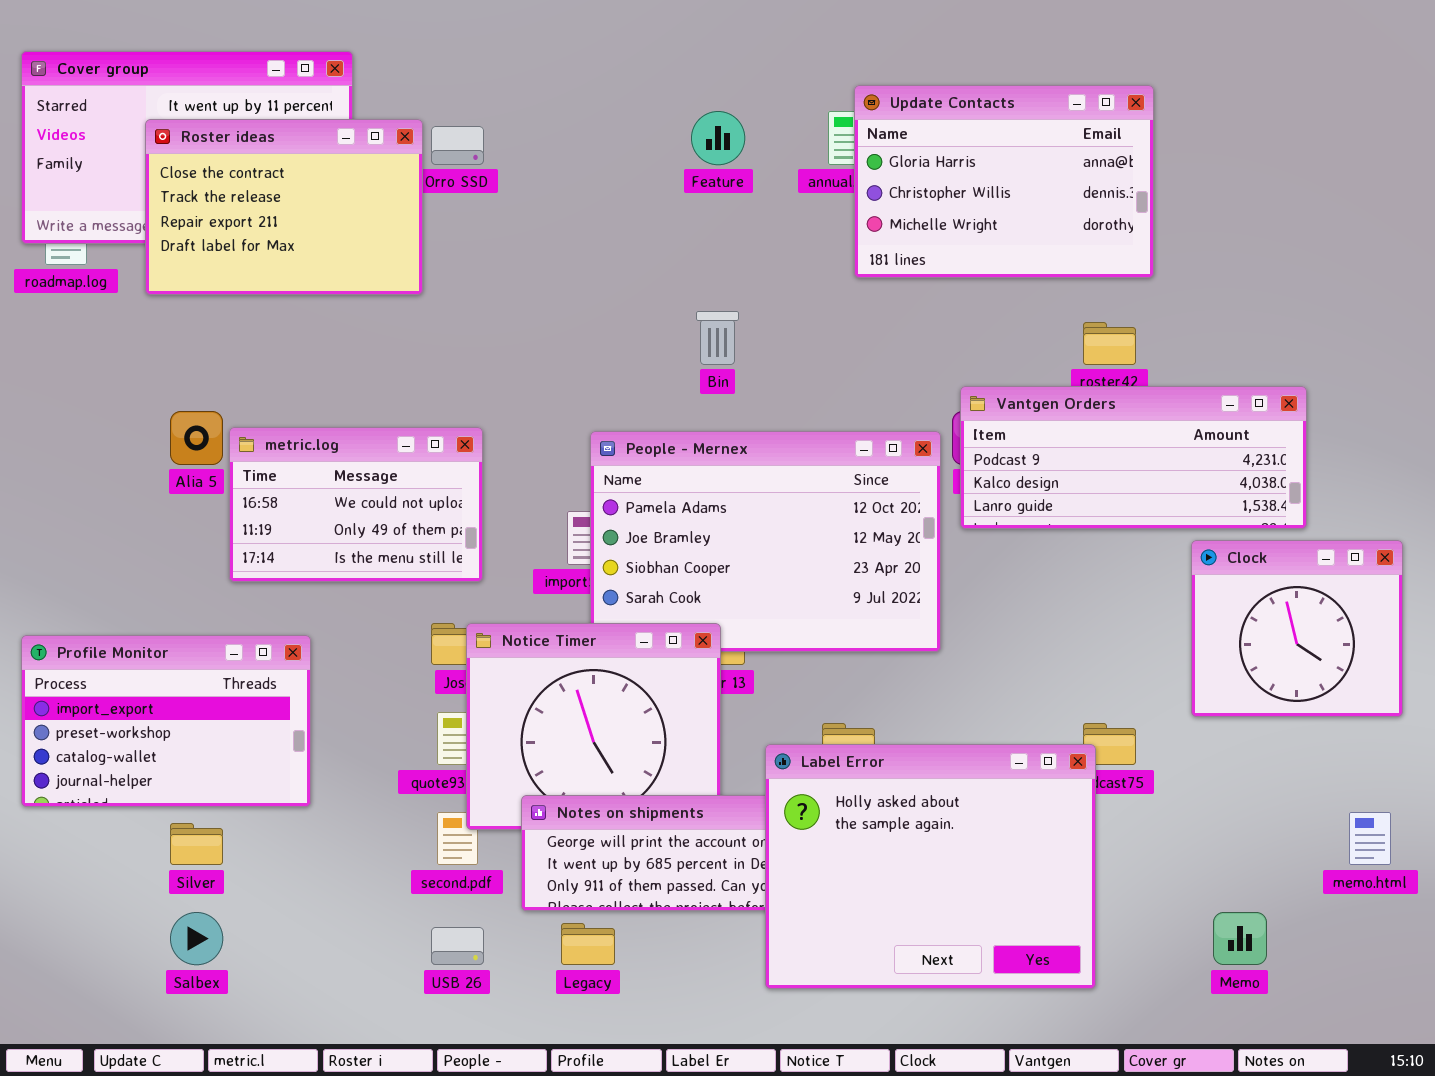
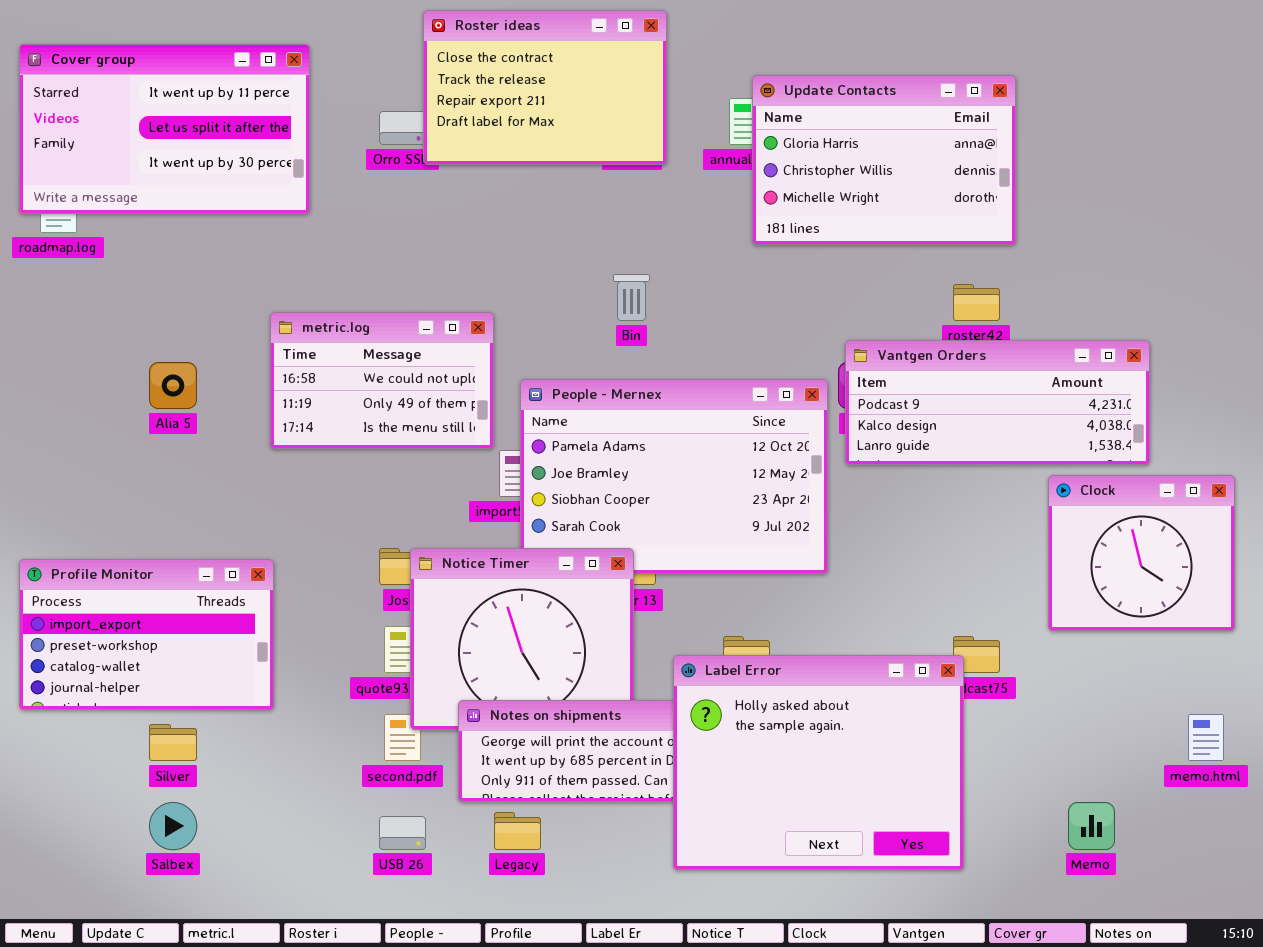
Roster ideas: [145,119,423,295] -> [423,10,667,165], moved
metric.log: [229,427,483,582] -> [270,312,494,449], moved

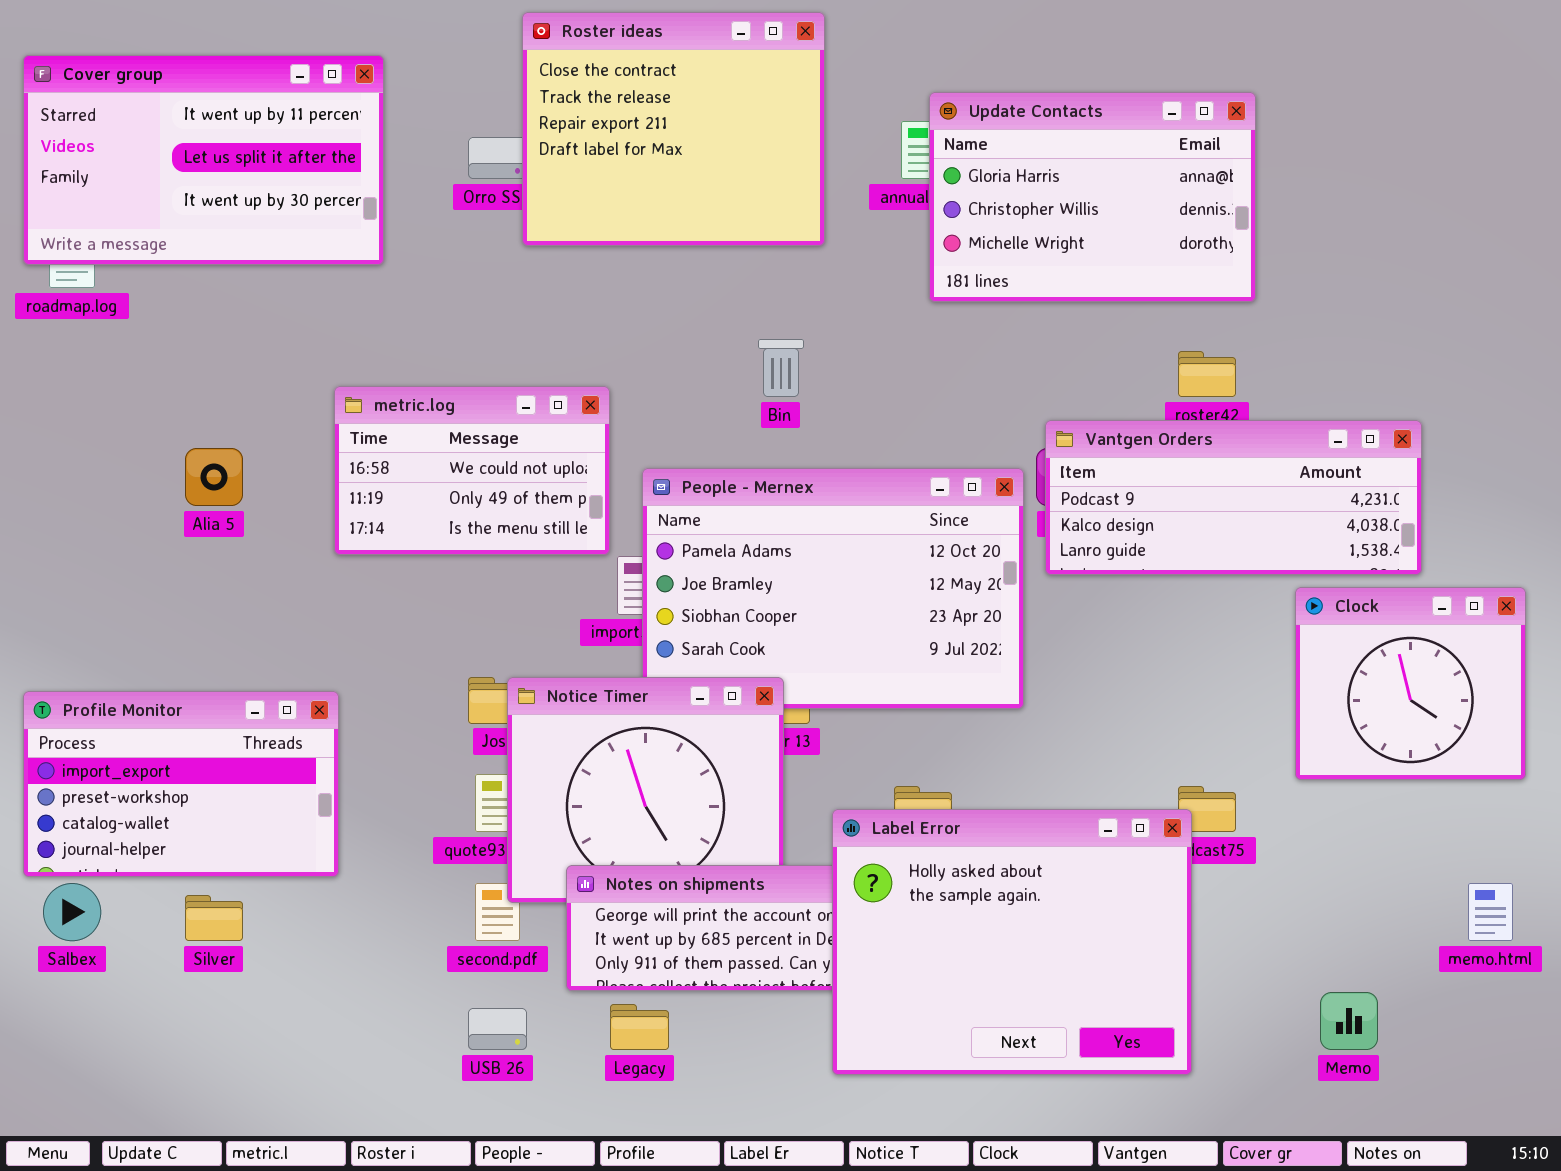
Roster ideas: [423,10,667,165] -> [522,12,825,246], resized
Salbex: [149,802,197,850] -> [43,883,101,941], moved

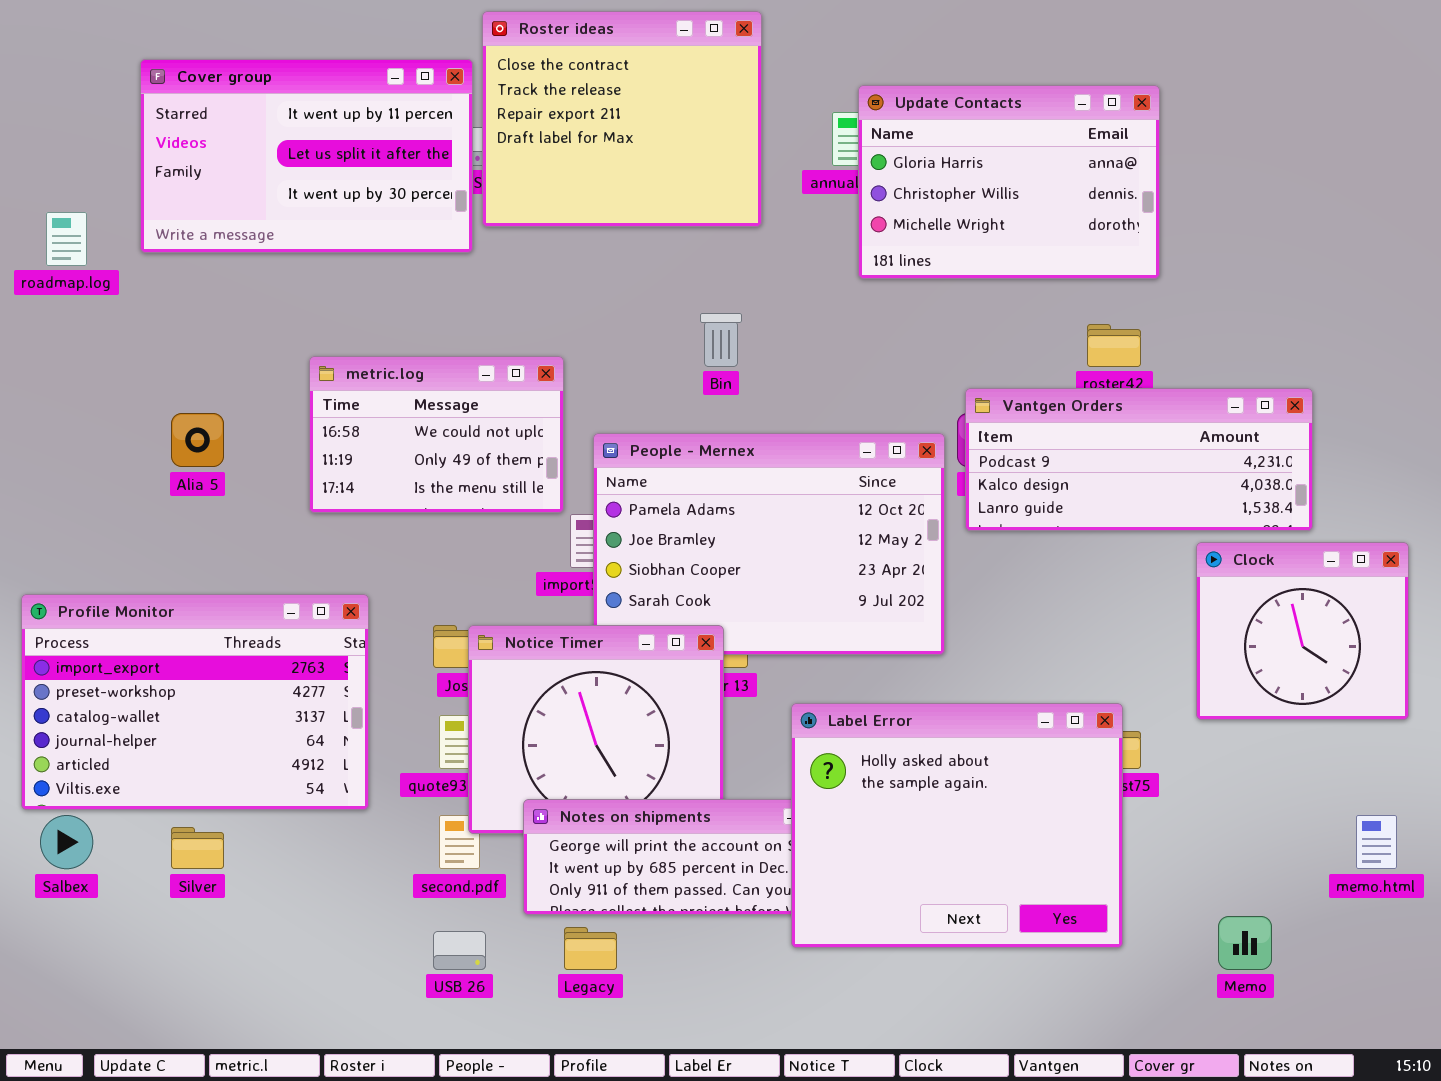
Cover group: [23,55,384,265] -> [140,59,473,253], moved
Profile Monitor: [23,691,339,877] -> [21,594,369,810], resized
Label Error: [832,809,1192,1075] -> [791,703,1123,948], moved

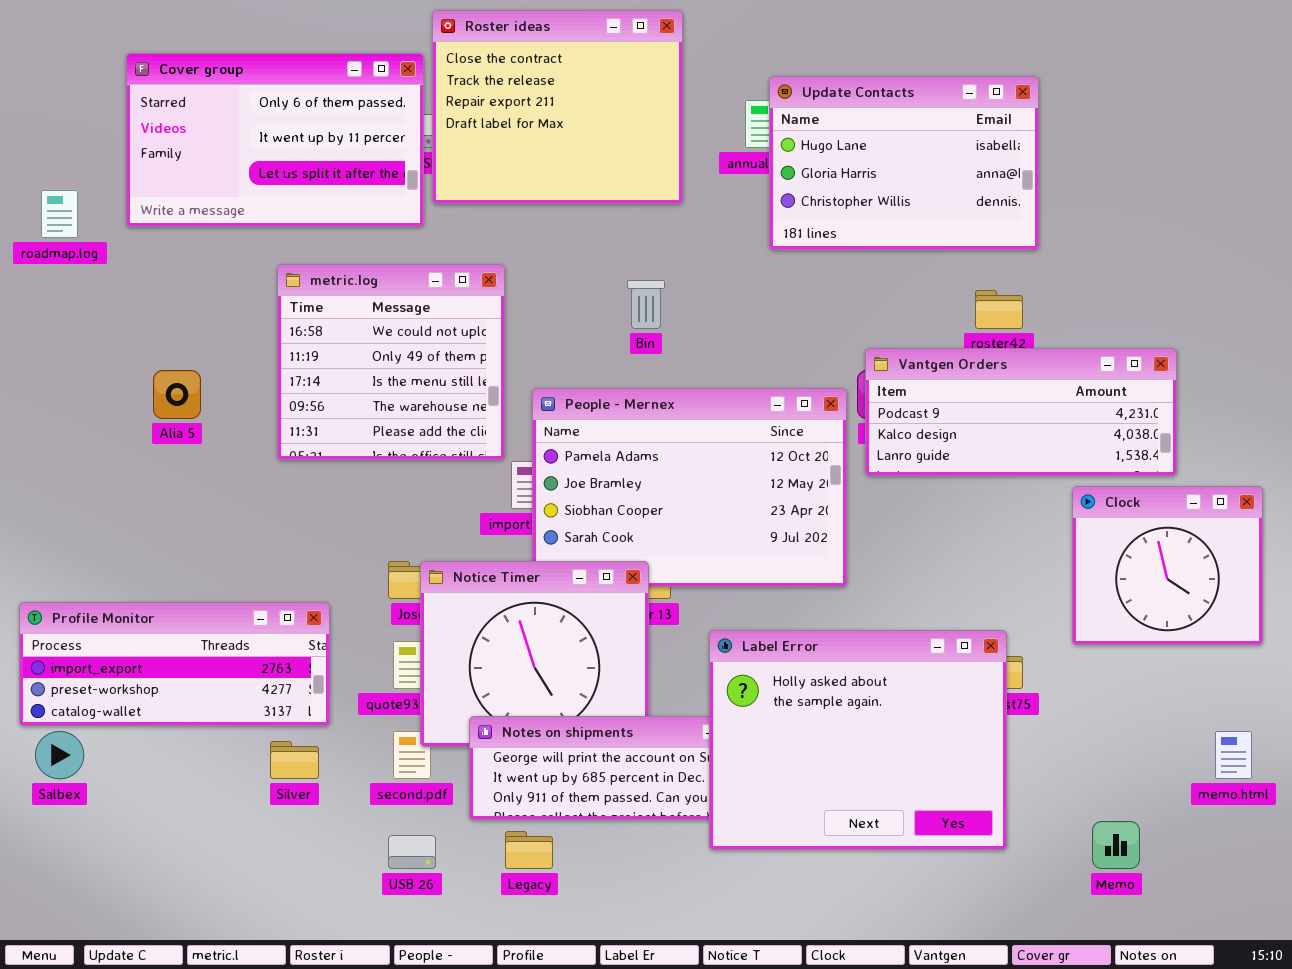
Cover group: [140,59,473,253] -> [126,53,424,227], scrolled up 1 row
Update Contacts: [858,85,1160,279] -> [769,76,1039,250], scrolled up 1 row
metric.log: [309,356,564,513] -> [277,264,505,460], resized
Profile Monitor: [21,594,369,810] -> [19,602,330,726], resized
Silver: [171,827,224,869] -> [270,741,319,779], moved

